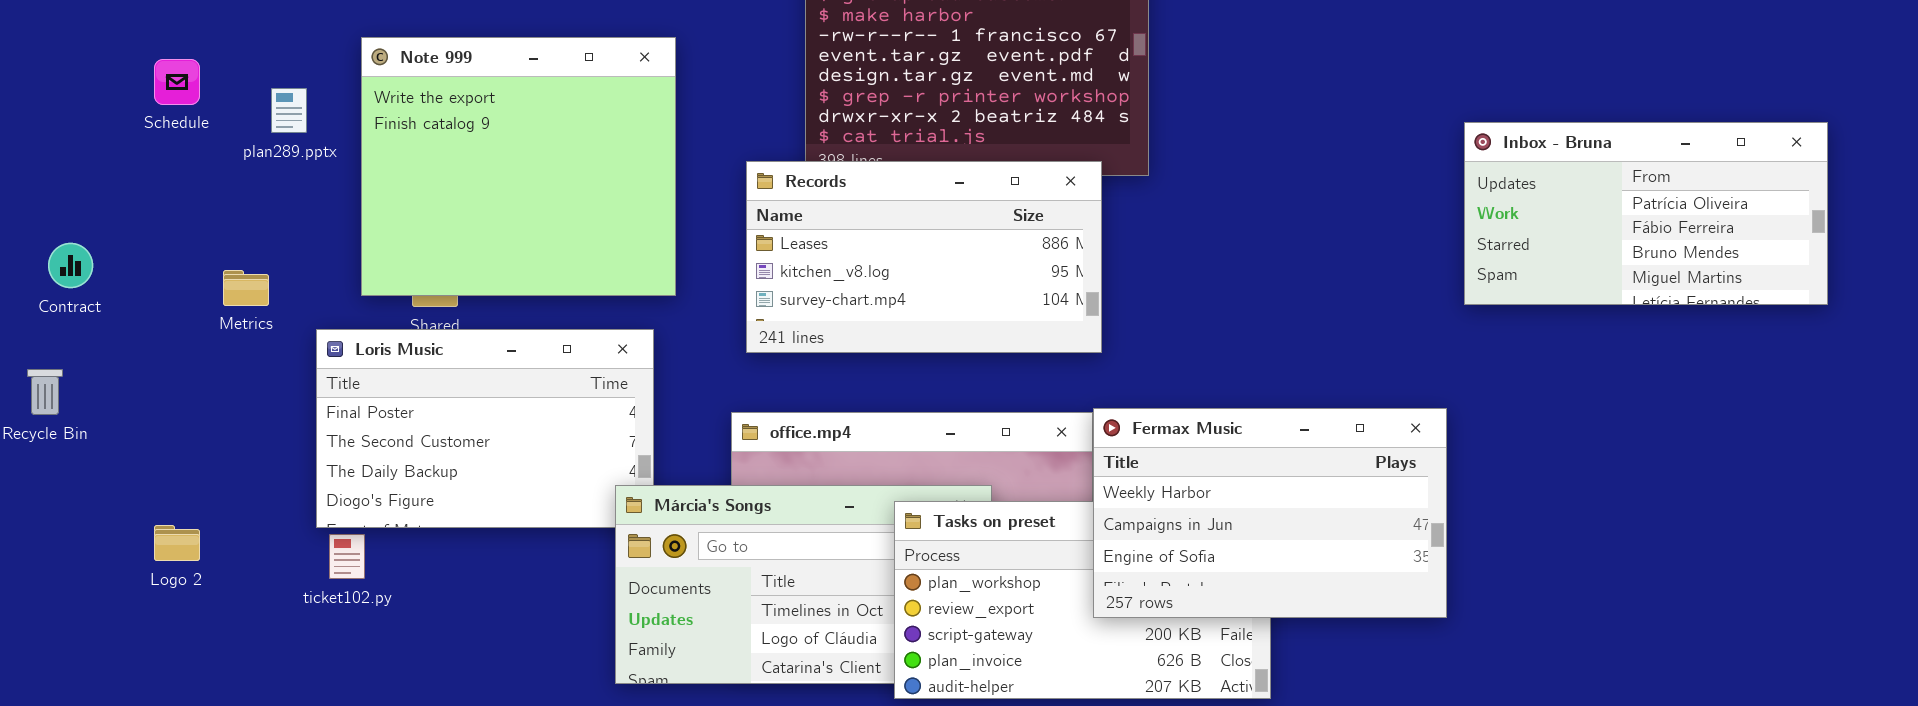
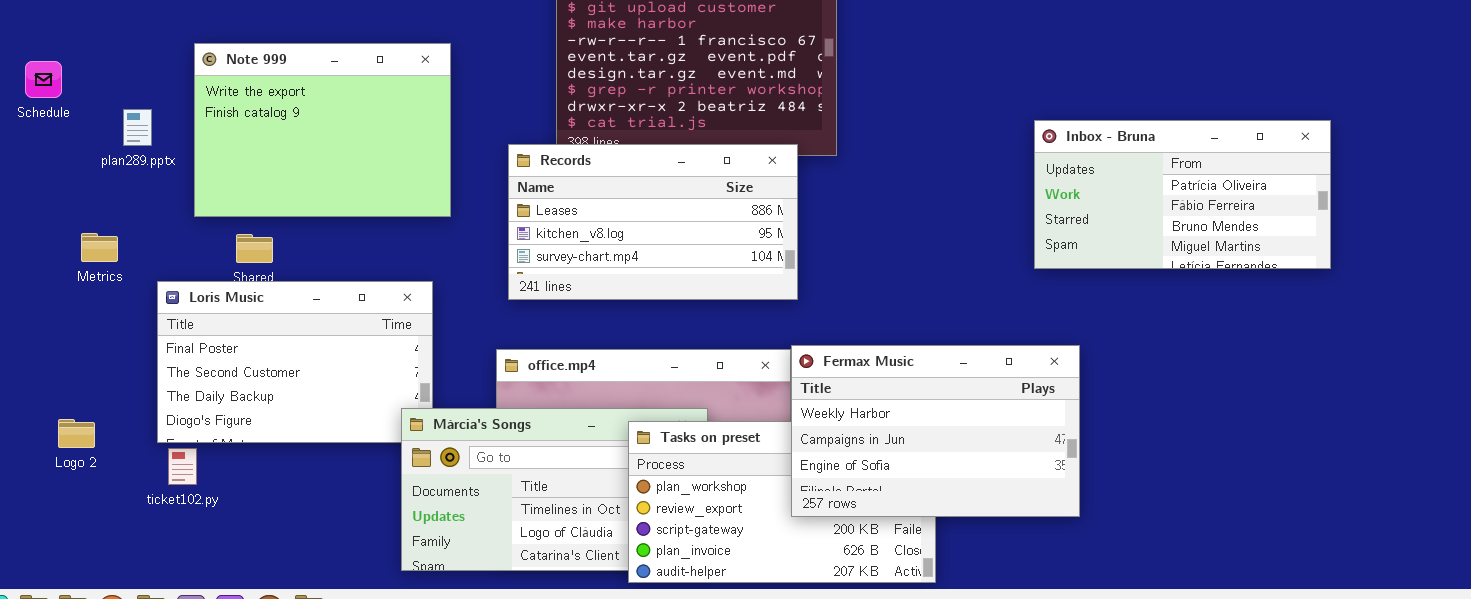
Note 999: [361,37,676,296] -> [194,43,451,217], resized
plan289.pptx: [271,88,307,133] -> [123,109,152,146], moved
Inbox - Bruna: [1464,122,1828,305] -> [1034,120,1331,269], moved
Logo 2: [154,525,200,561] -> [58,419,95,448], moved

